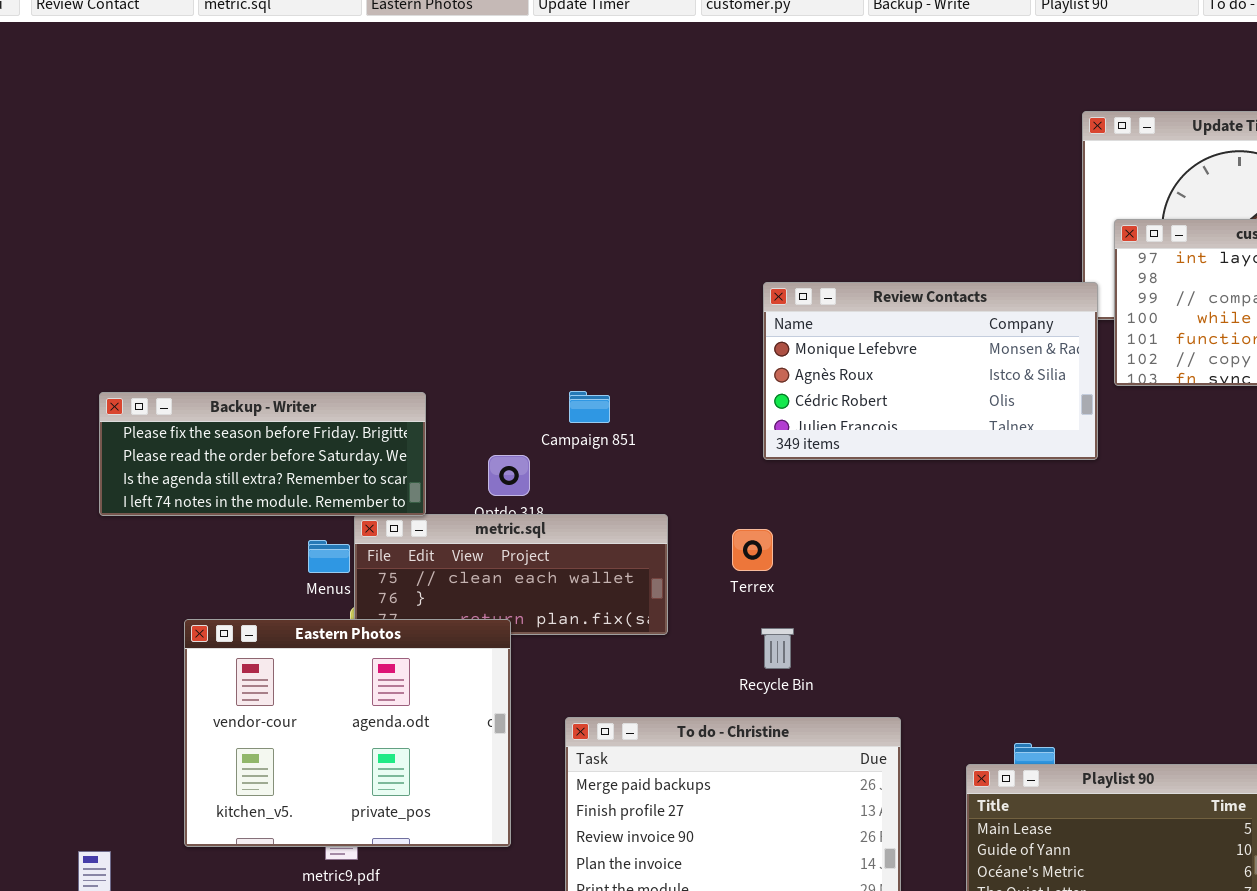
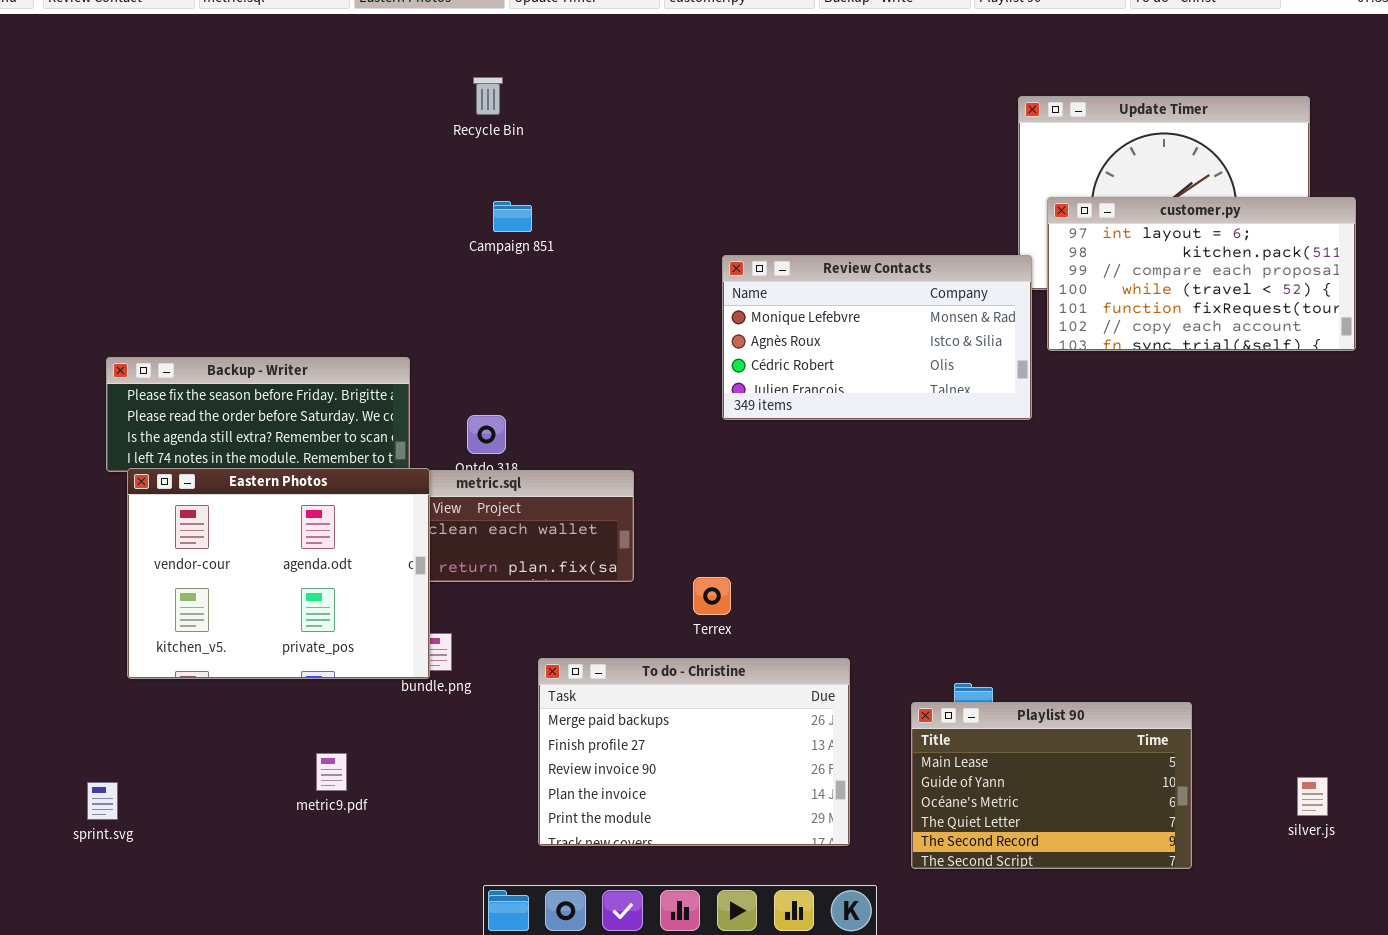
Campaign 851: [569,391,610,423] -> [493,201,532,232], moved
Terrex: [732,529,773,571] -> [693,577,731,615], moved
Eastern Photos: [184,619,511,847] -> [127,468,430,679], moved
Recycle Bin: [761,628,794,669] -> [473,77,503,115], moved

